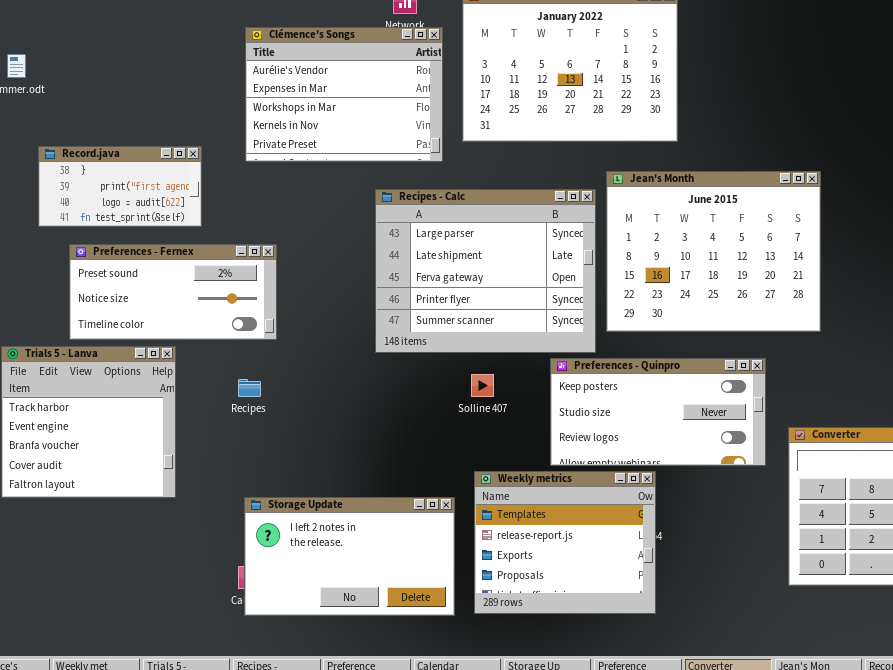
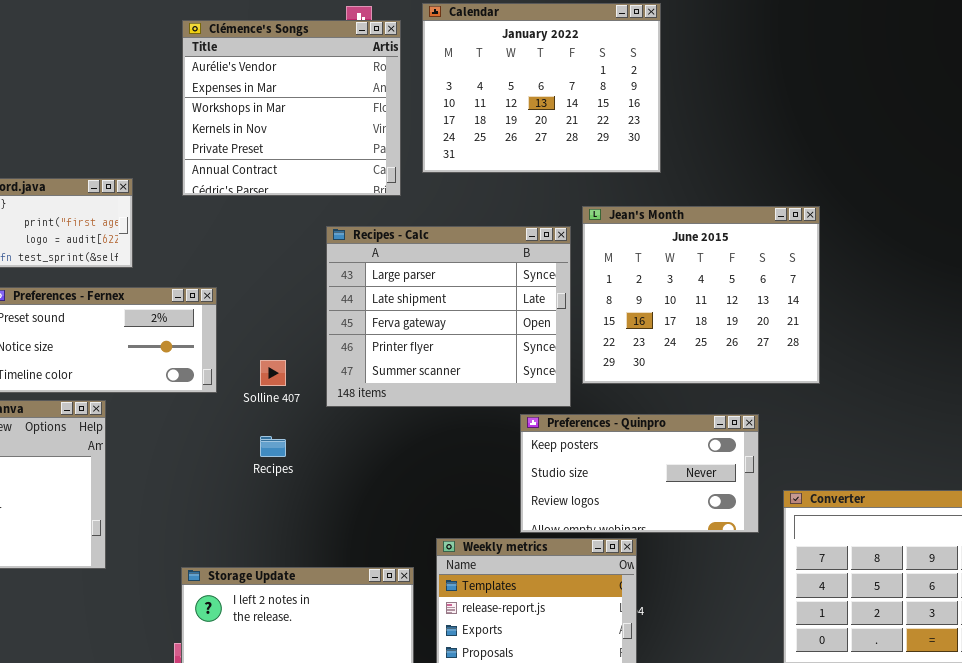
Clémence's Songs: [245,27,443,162] -> [182,20,401,196], resized
Solline 407: [471,374,494,397] -> [260,360,286,386], moved
Recipes: [238,379,261,397] -> [260,436,286,457], moved

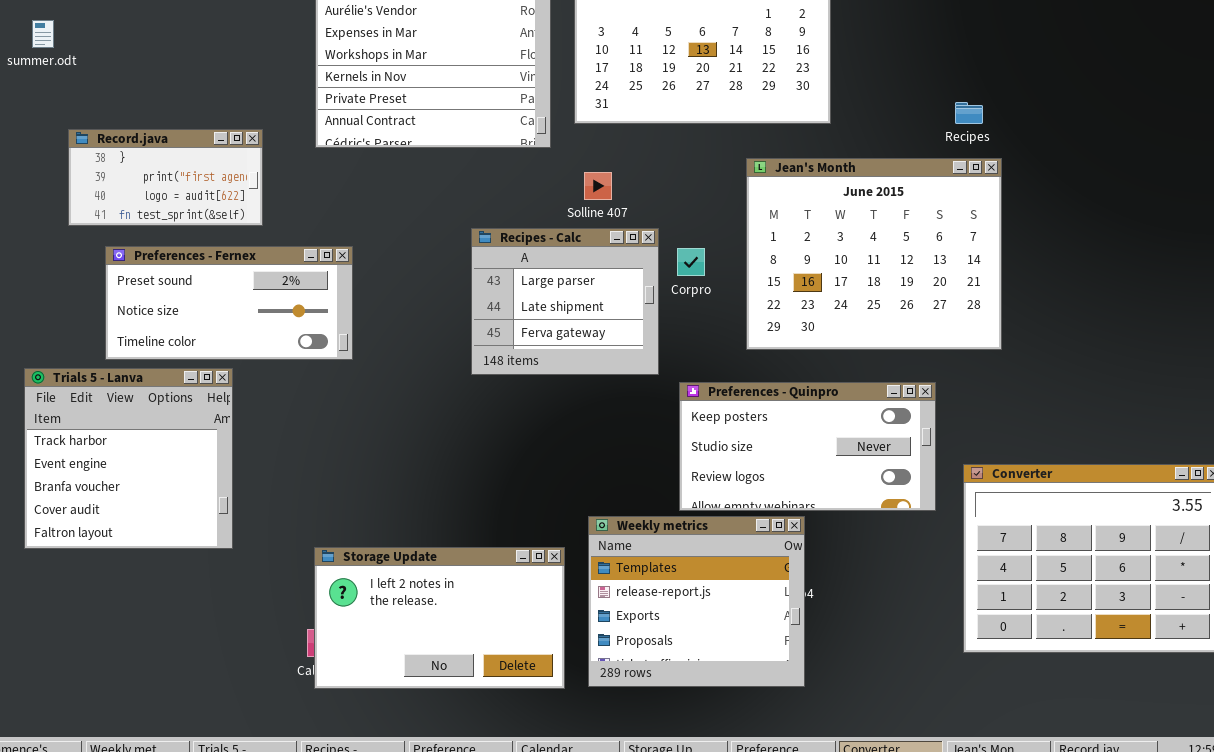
Recipes - Calc: [326,226,571,407] -> [471,228,659,375], resized
Solline 407: [260,360,286,386] -> [584,172,612,200], moved
Recipes: [260,436,286,457] -> [955,102,983,124], moved

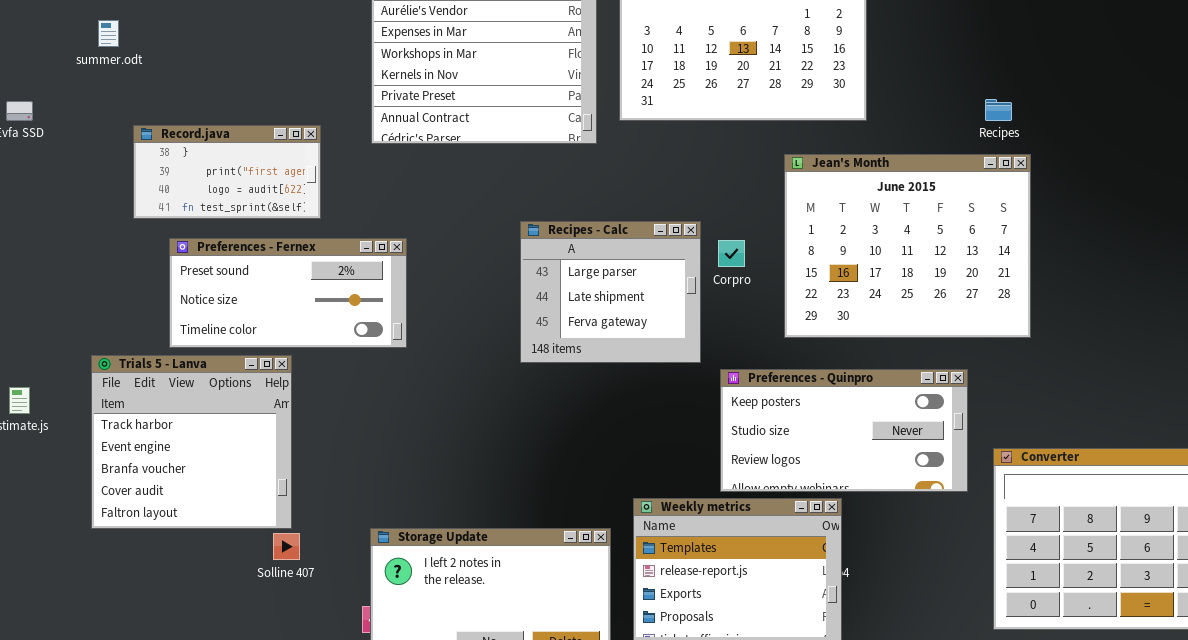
Solline 407: [584,172,612,200] -> [273,533,300,560], moved

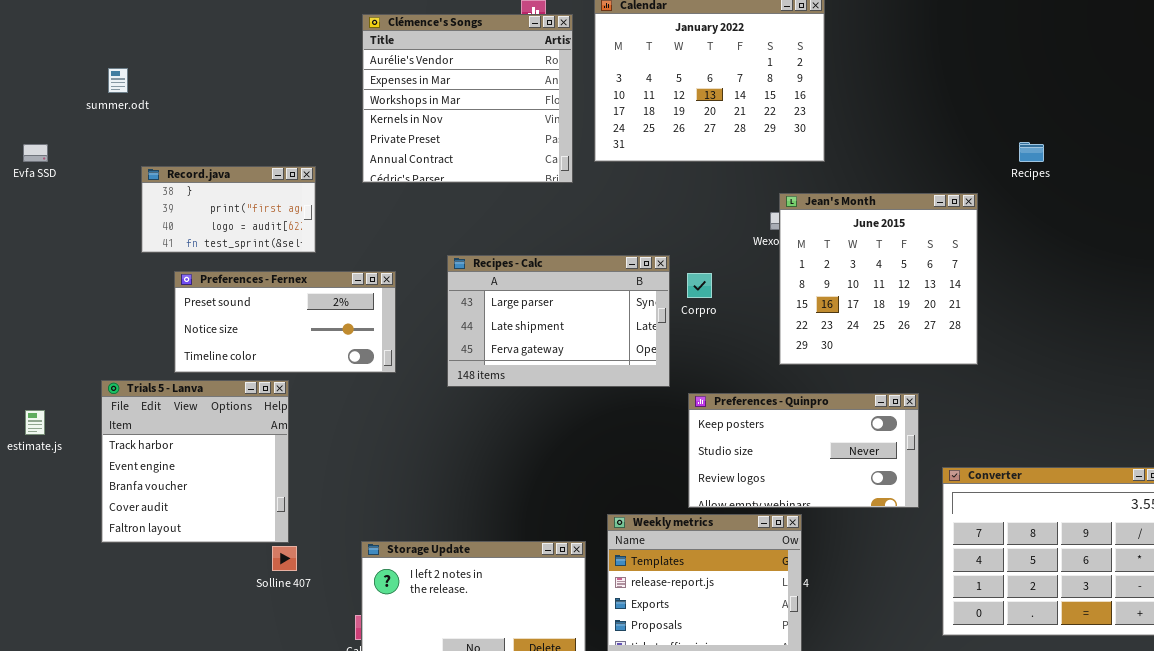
Recipes: [985,99,1012,121] -> [1019,142,1044,162], moved
Jean's Month: [784,154,1031,338] -> [779,193,978,365], resized
Recipes - Calc: [520,221,701,363] -> [447,255,670,387], resized

